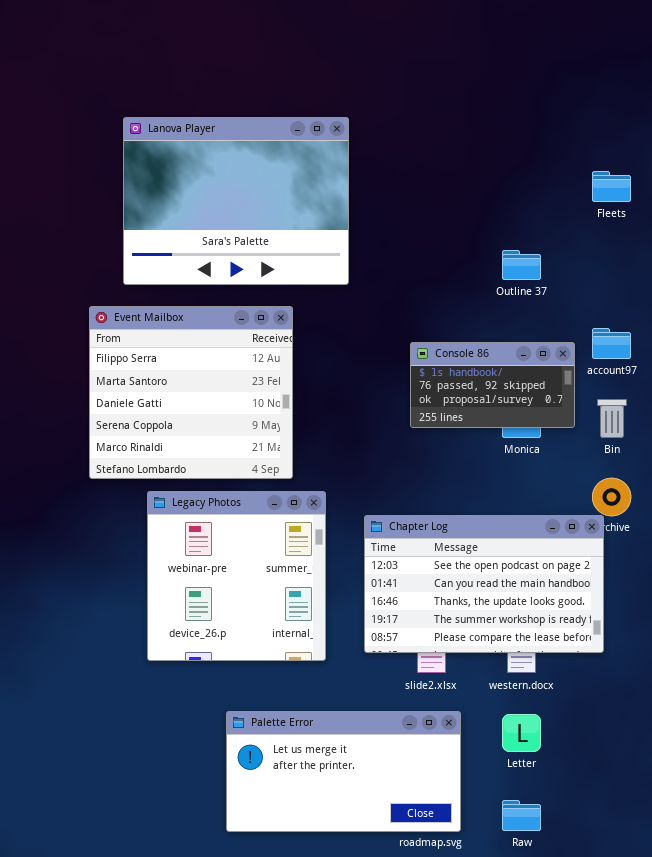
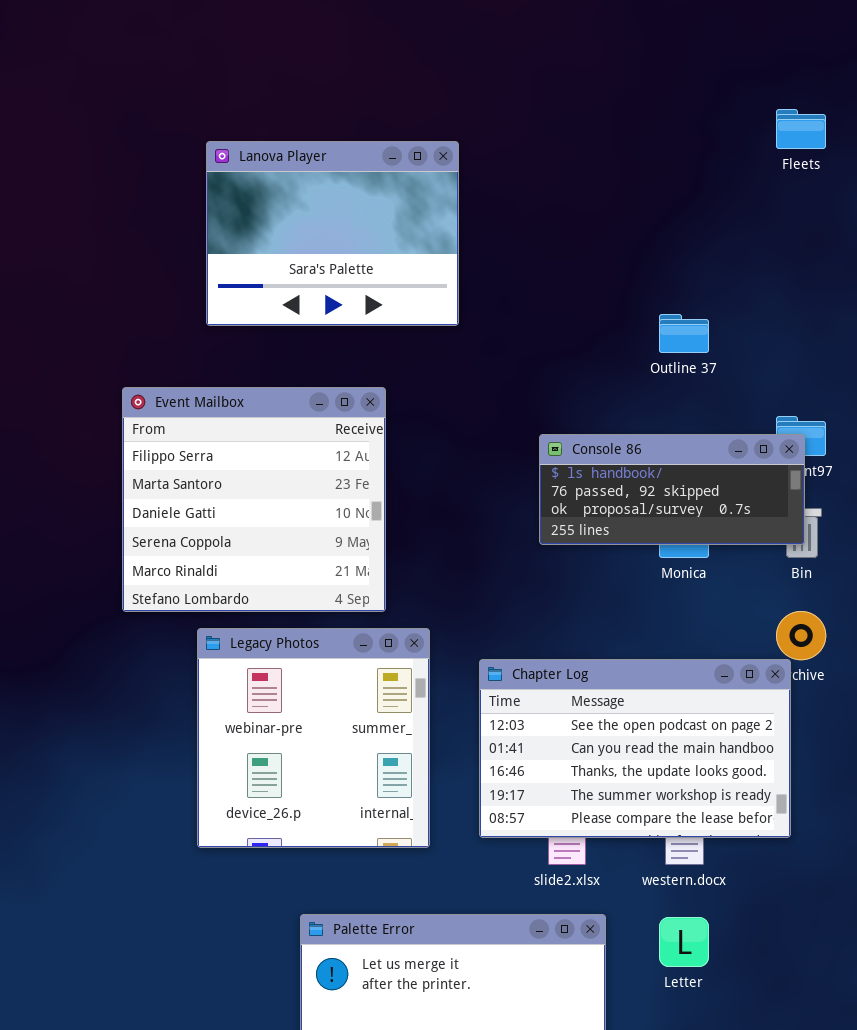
Lanova Player: [123,117,349,285] -> [206,141,459,326], resized
Fleets: [592,171,631,202] -> [776,109,826,149], moved
Console 86: [410,342,575,428] -> [539,434,805,545], resized

